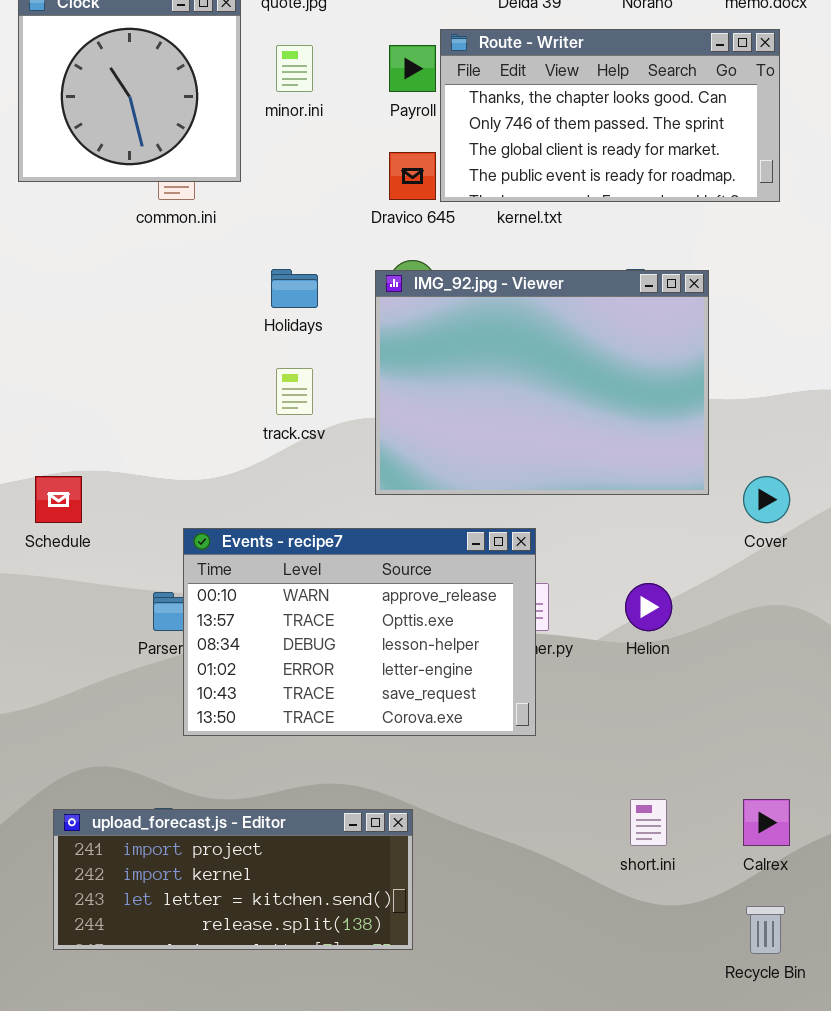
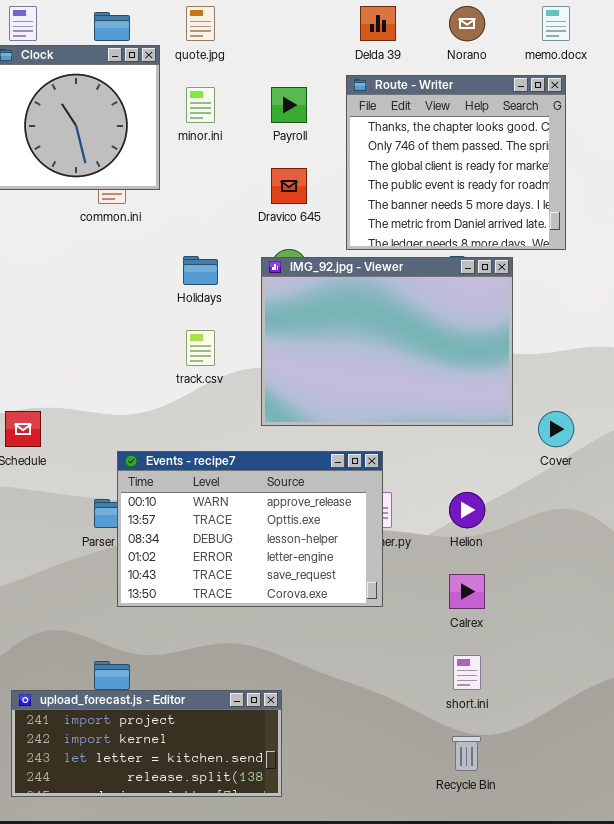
Route - Writer: [440,29,780,202] -> [346,75,566,250], resized
Calrex: [743,799,790,846] -> [449,574,485,609], moved
upload_forecast.js - Editor: [53,809,413,950] -> [11,690,282,797], moved
Recycle Bin: [746,906,785,954] -> [452,736,481,771], moved

